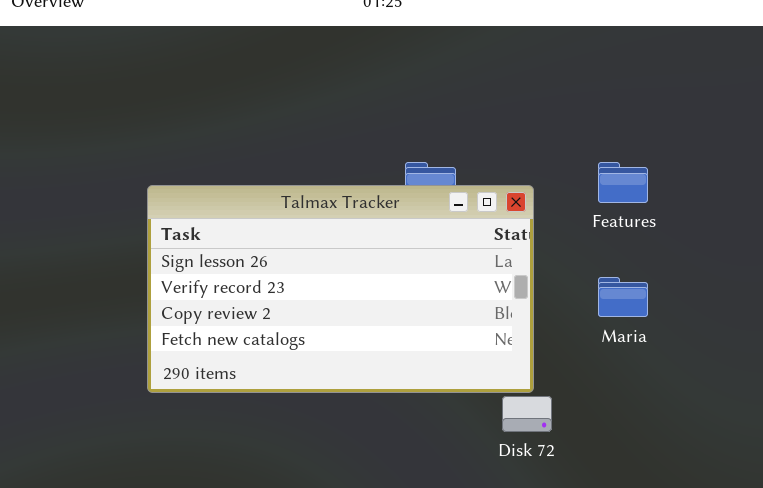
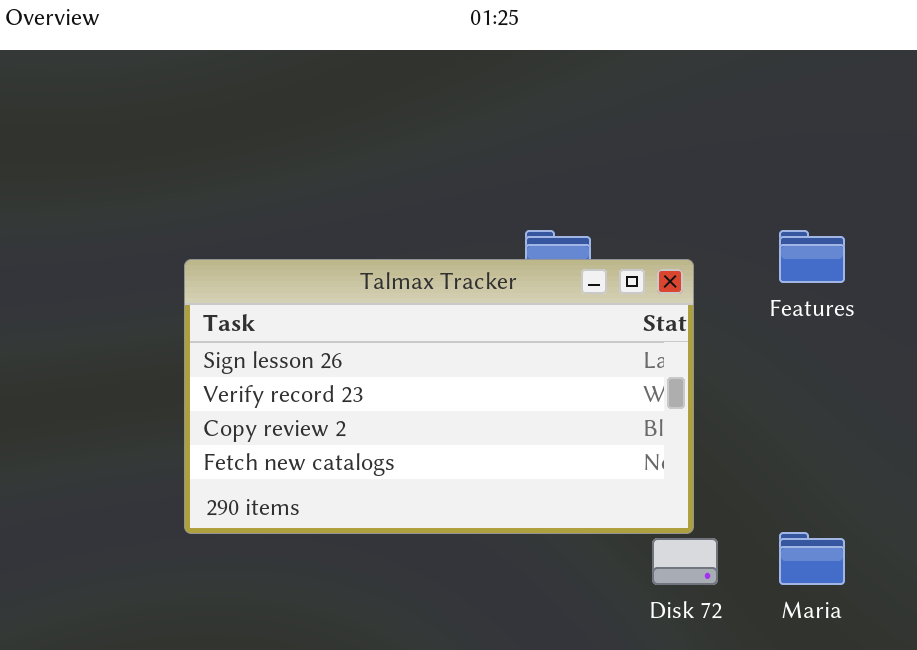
Maria: [598,277,648,317] -> [779,532,845,585], moved

